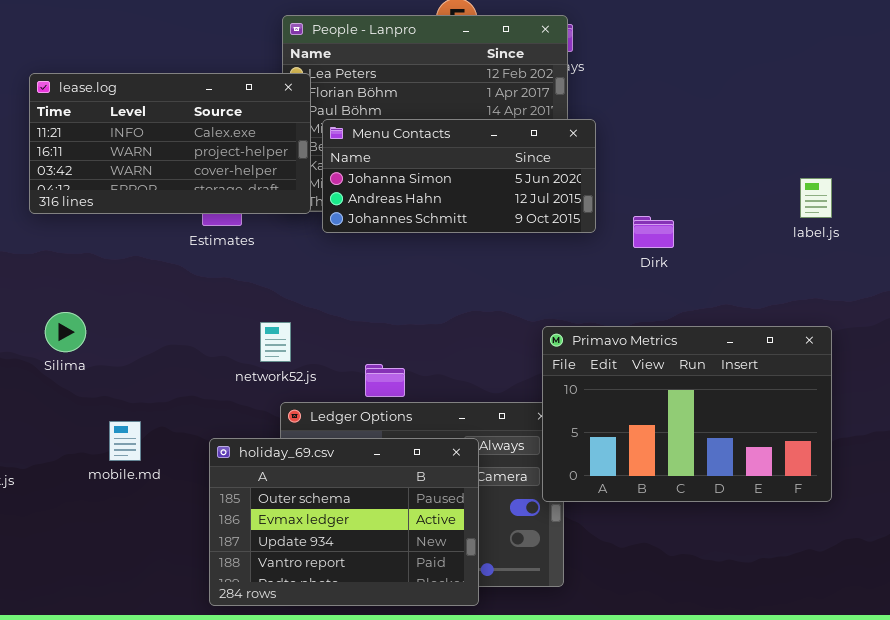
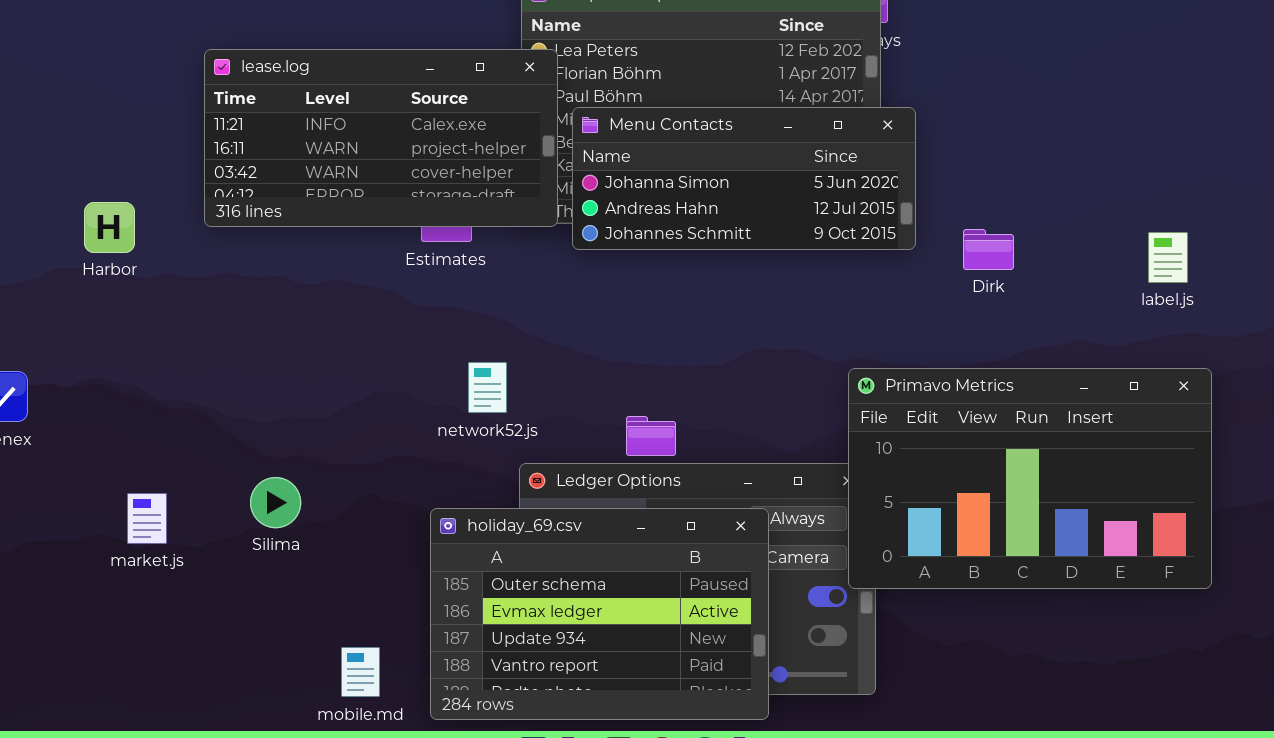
label.js: [800,178,832,218] -> [1148,232,1188,283], moved
Silima: [45,312,86,352] -> [250,477,301,528], moved
network52.js: [260,322,291,362] -> [468,362,507,413], moved
mobile.md: [109,421,141,461] -> [341,647,380,697], moved

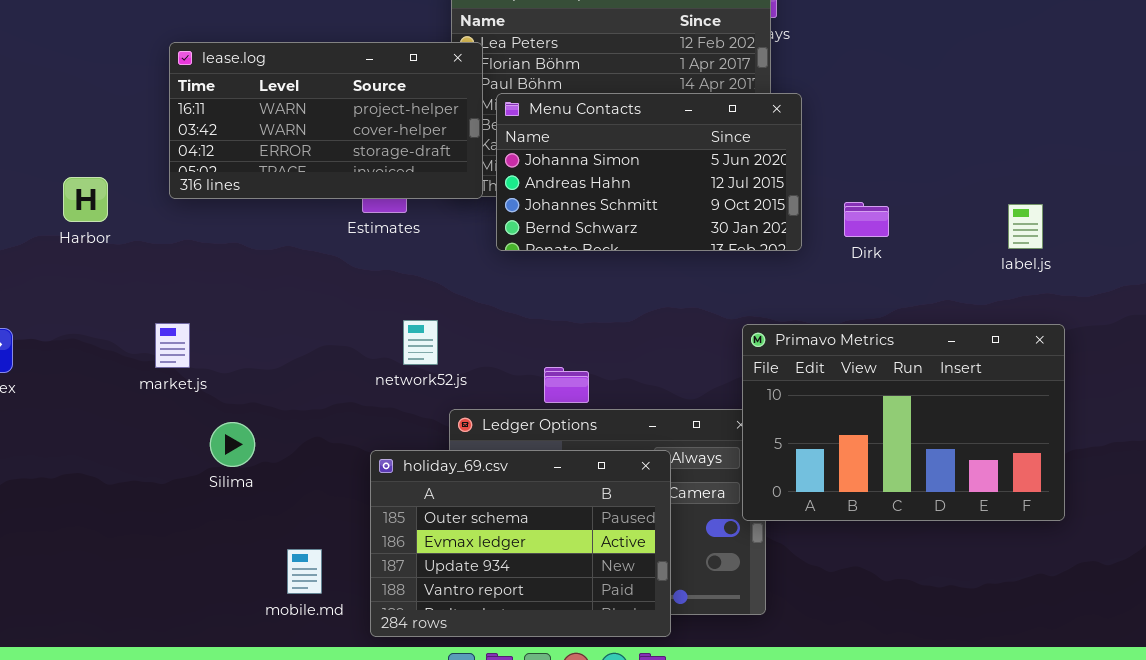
lease.log: [204,49,558,227] -> [169,42,483,199], scrolled down 1 row
Menu Contacts: [572,107,916,250] -> [496,93,802,251], resized
market.js: [127,493,167,544] -> [155,323,190,368], moved
mobile.md: [341,647,380,697] -> [287,549,322,594], moved

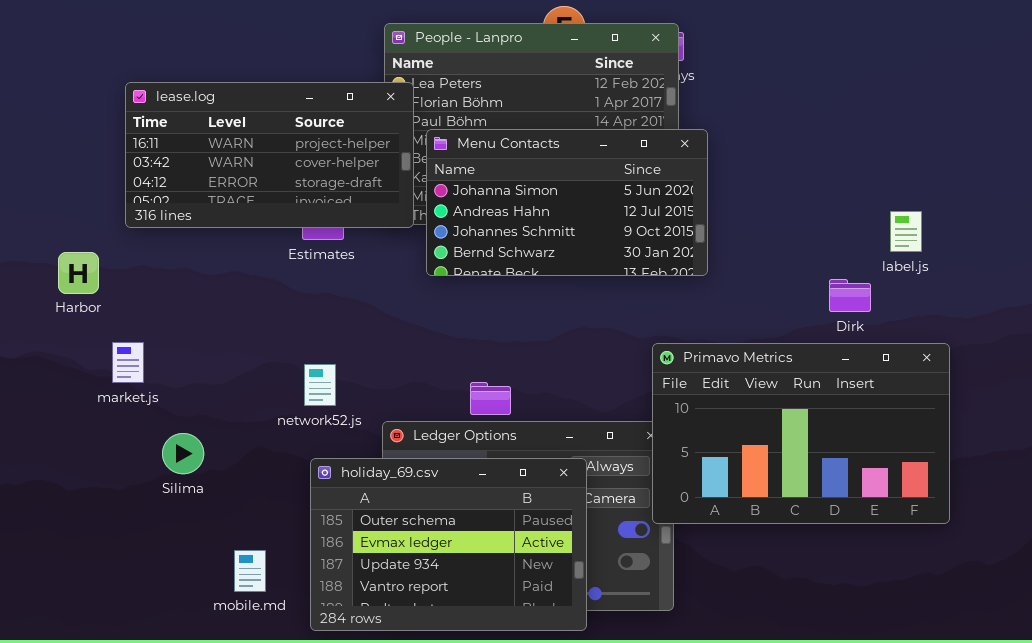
Harbor: [63,177,108,222] -> [58,252,99,294], moved
Dirk: [844,202,889,237] -> [829,279,871,312], moved
label.js: [1008,204,1043,249] -> [890,211,922,252], moved
network52.js: [403,320,438,365] -> [304,364,336,406], moved

